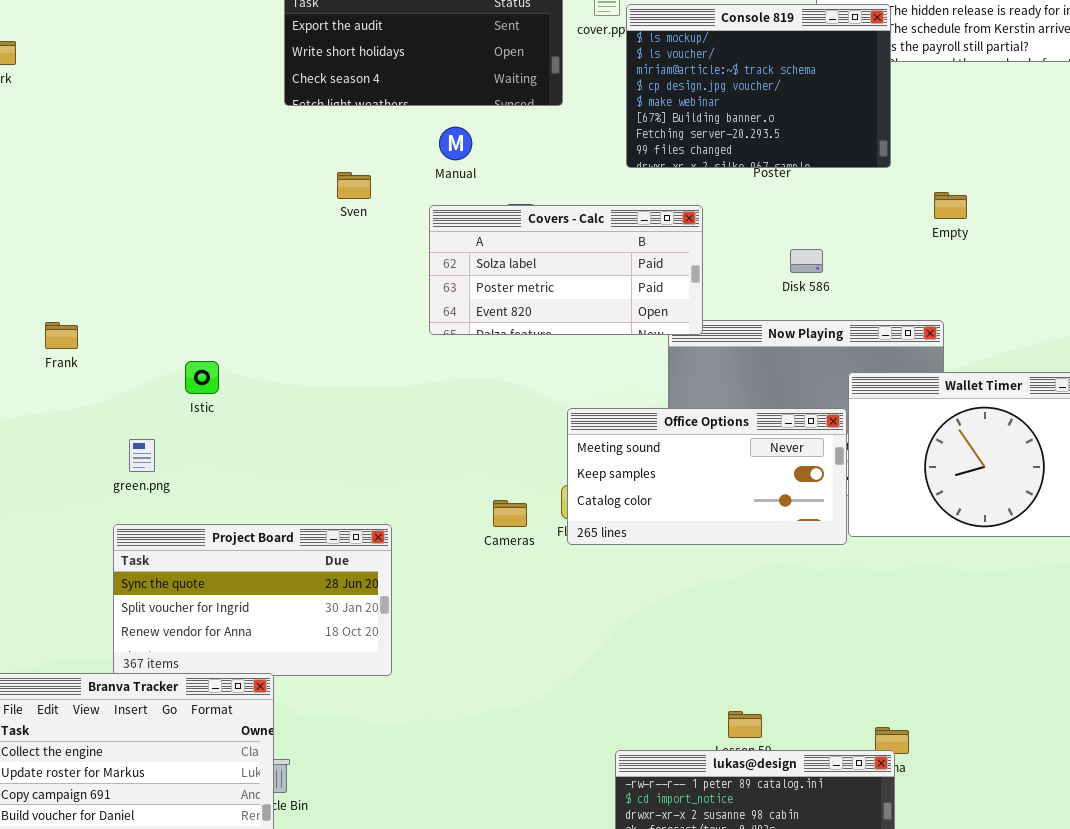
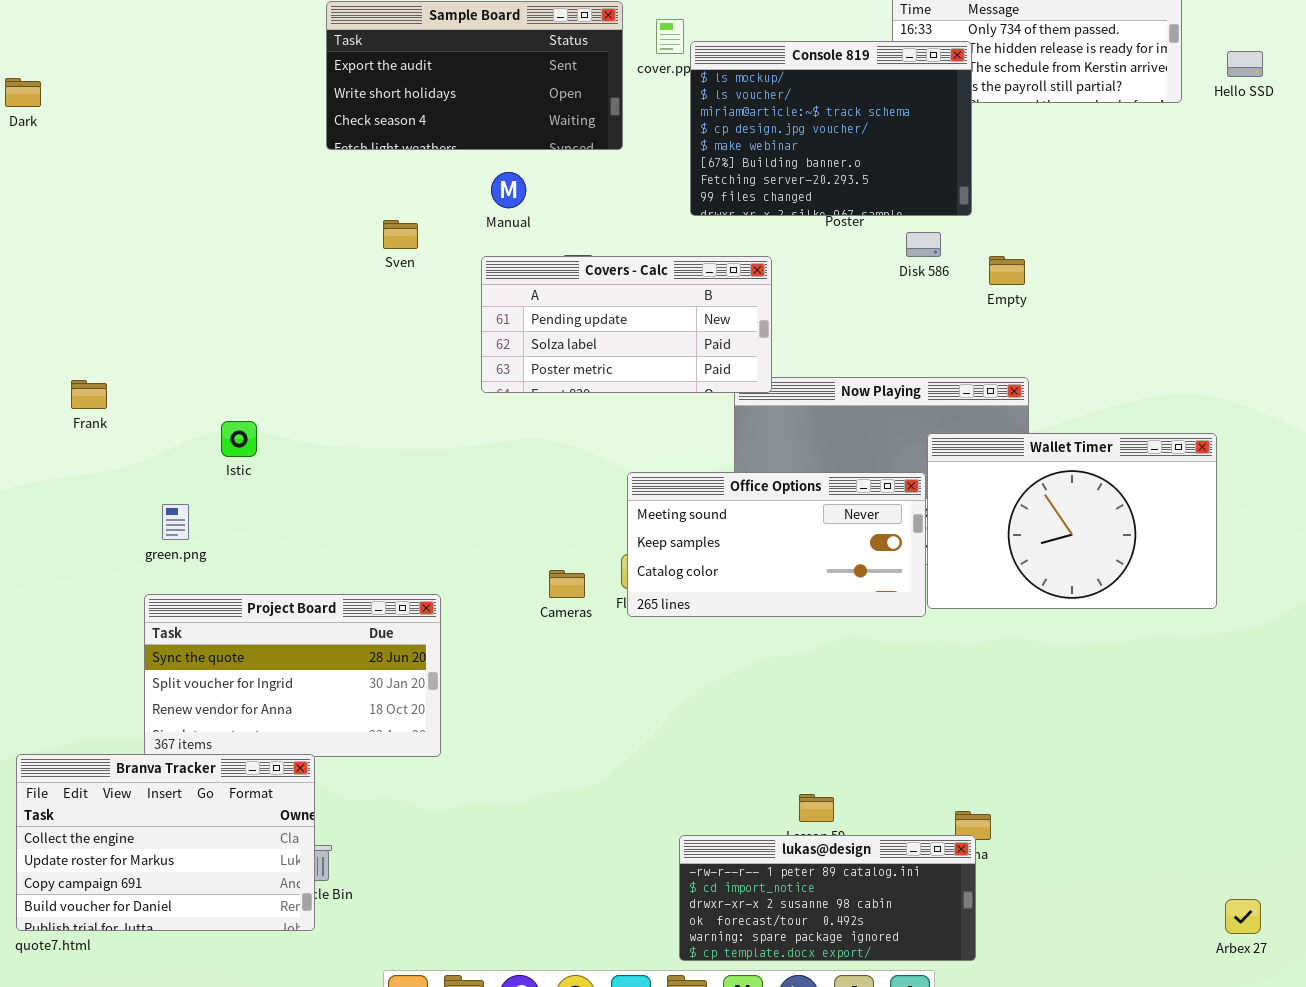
Empty: [934,192,967,219] -> [989,256,1025,285], moved
Covers - Calc: [429,205,703,335] -> [481,256,772,393], scrolled up 1 row
Disk 586: [790,249,823,273] -> [906,232,941,257], moved

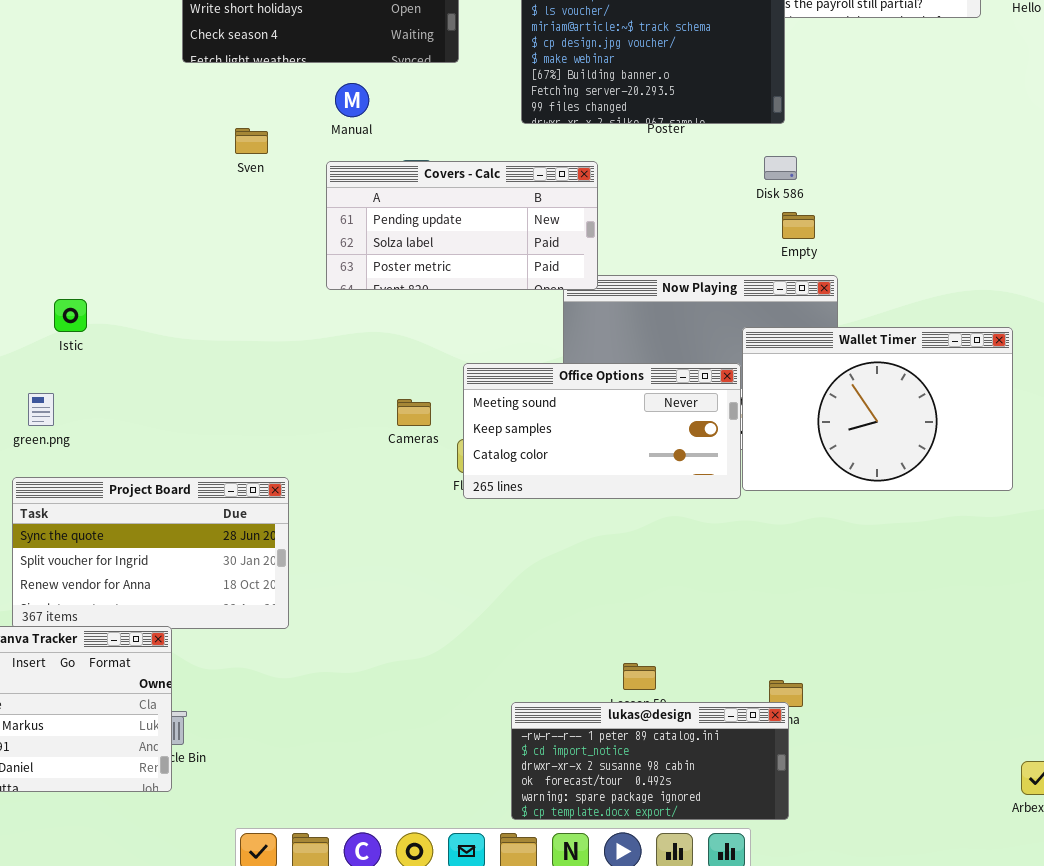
Disk 586: [906,232,941,257] -> [764,156,797,180], moved
Empty: [989,256,1025,285] -> [782,212,815,239], moved
Istic: [221,421,257,457] -> [54,299,87,332], moved
Cameras: [549,570,585,598] -> [397,399,431,426], moved

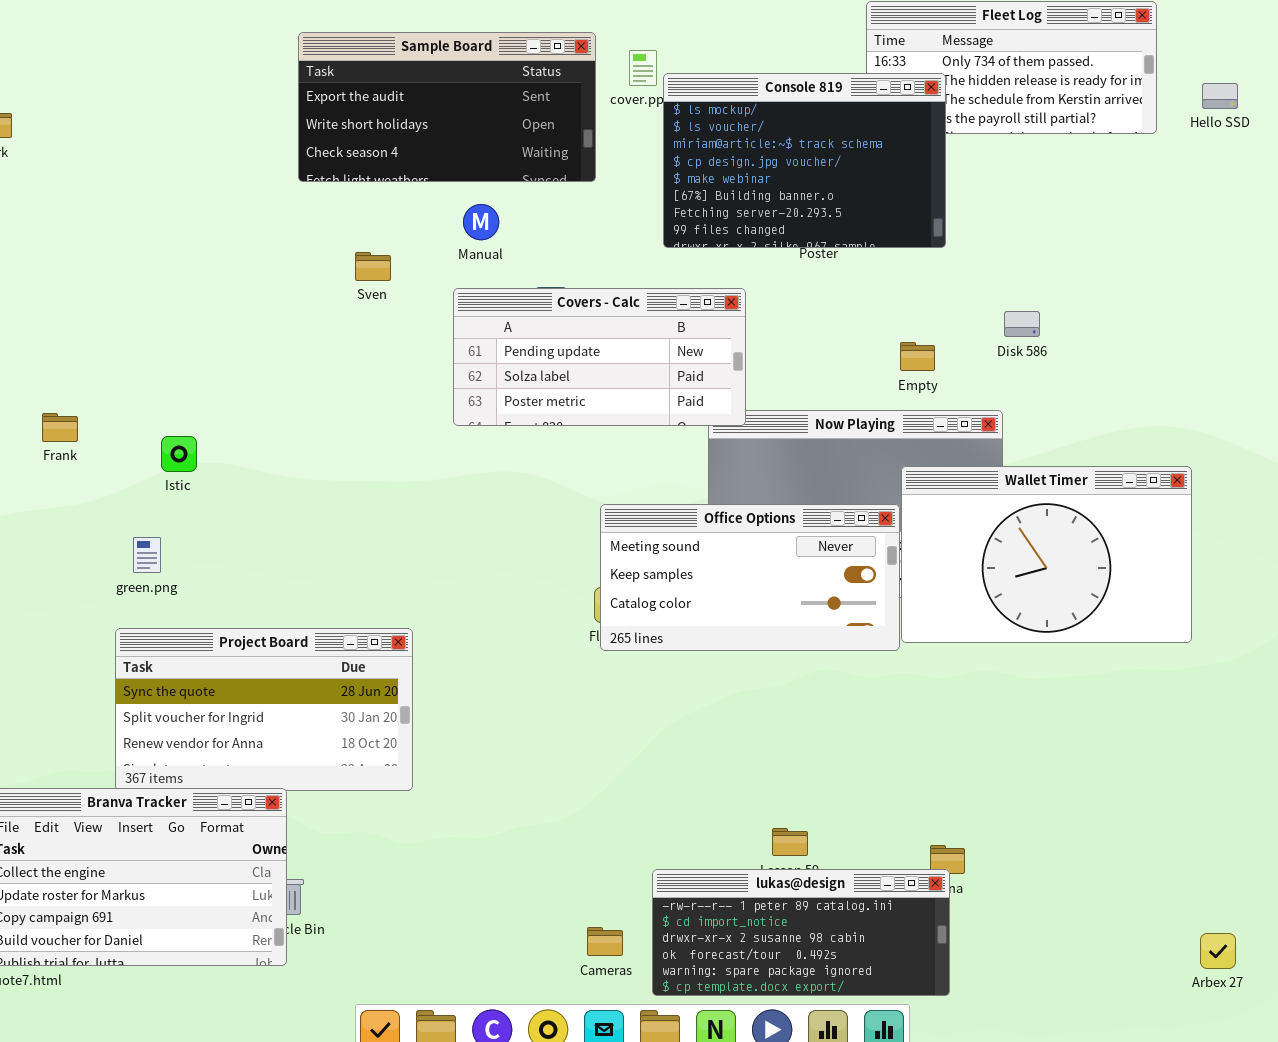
Disk 586: [764,156,797,180] -> [1004,311,1040,337], moved
Empty: [782,212,815,239] -> [900,342,935,371], moved
Cameras: [397,399,431,426] -> [587,927,623,956], moved

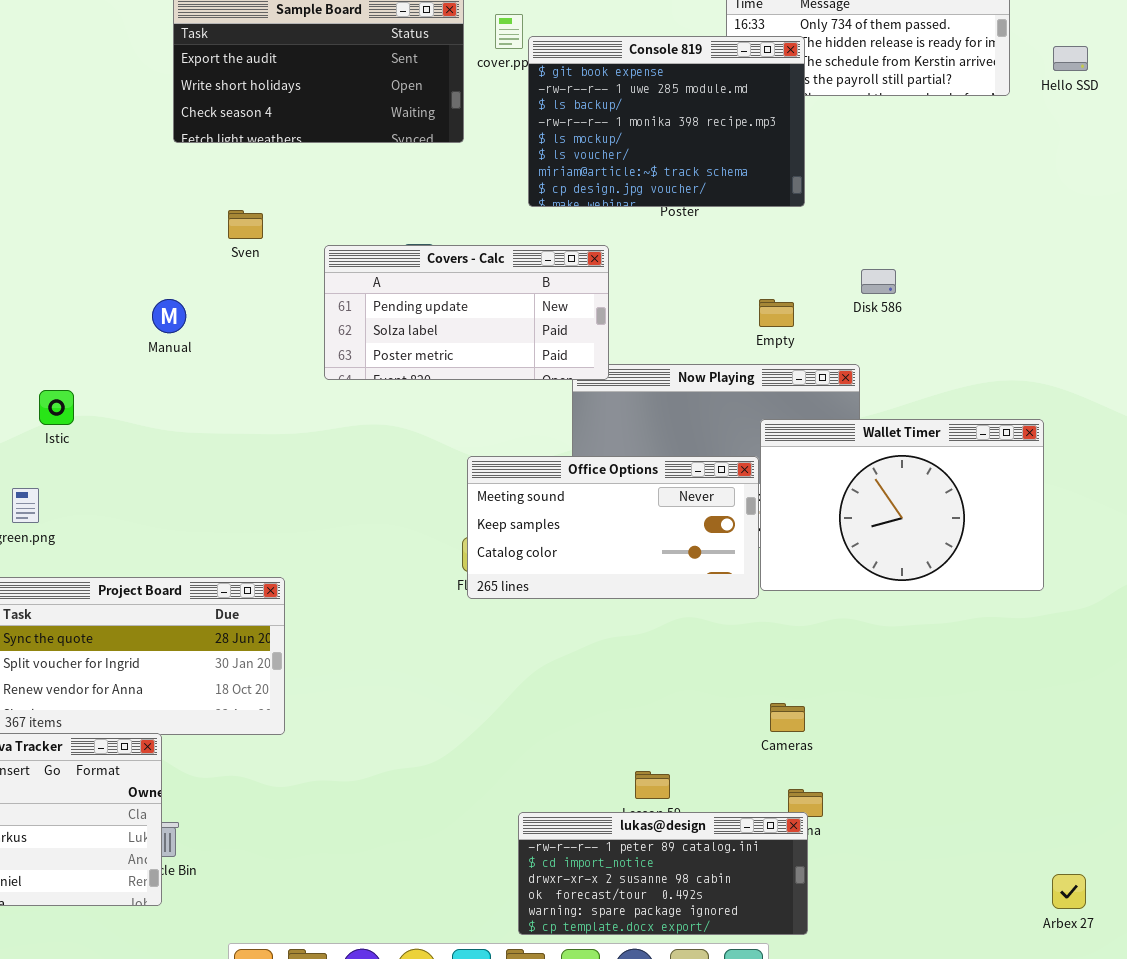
Console 819: [663,73,946,248] -> [528,36,805,207], scrolled up 4 rows
Manual: [463,204,499,240] -> [152,299,186,333], moved
Cameras: [587,927,623,956] -> [770,703,805,732], moved

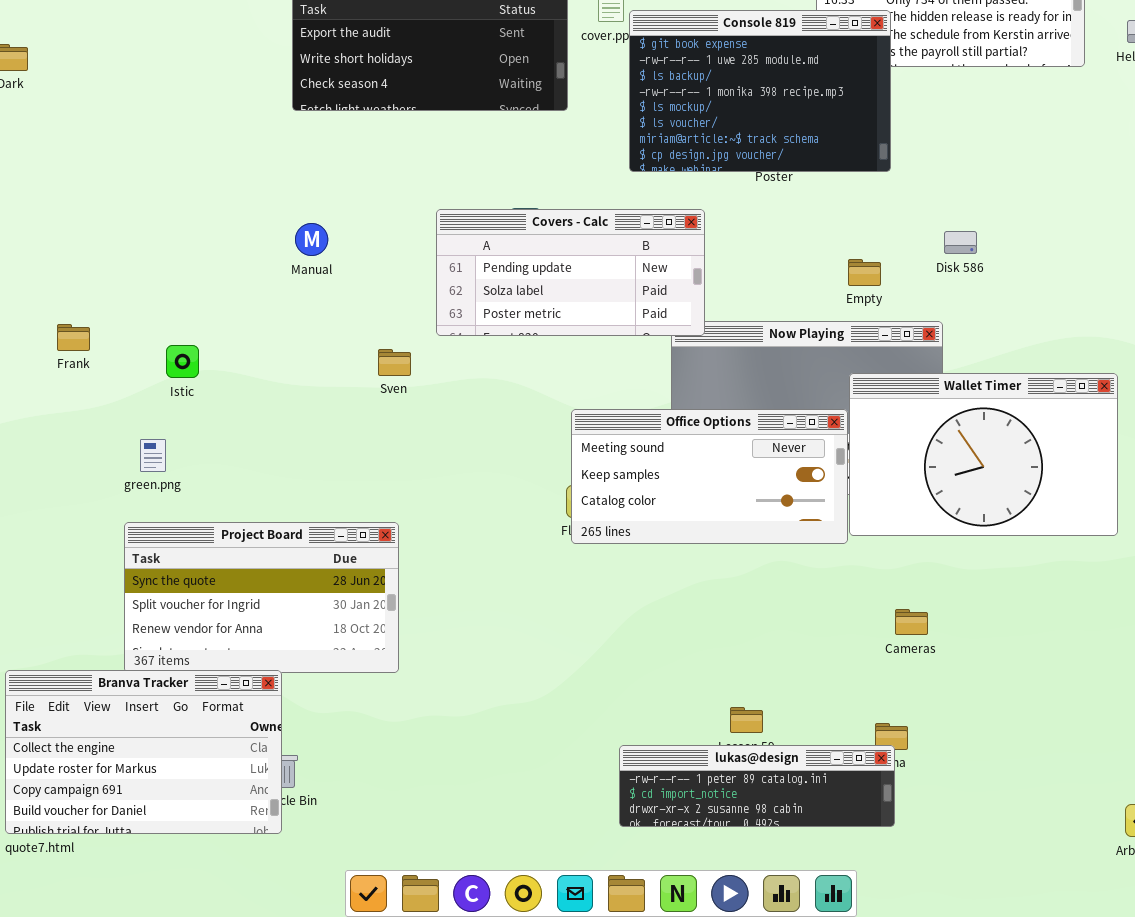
Sven: [228,210,263,239] -> [378,349,411,376], moved
Manual: [152,299,186,333] -> [295,223,328,256], moved
Cameras: [770,703,805,732] -> [895,609,928,635], moved
lukas@design: [518,812,808,935] -> [619,745,895,827], resized

